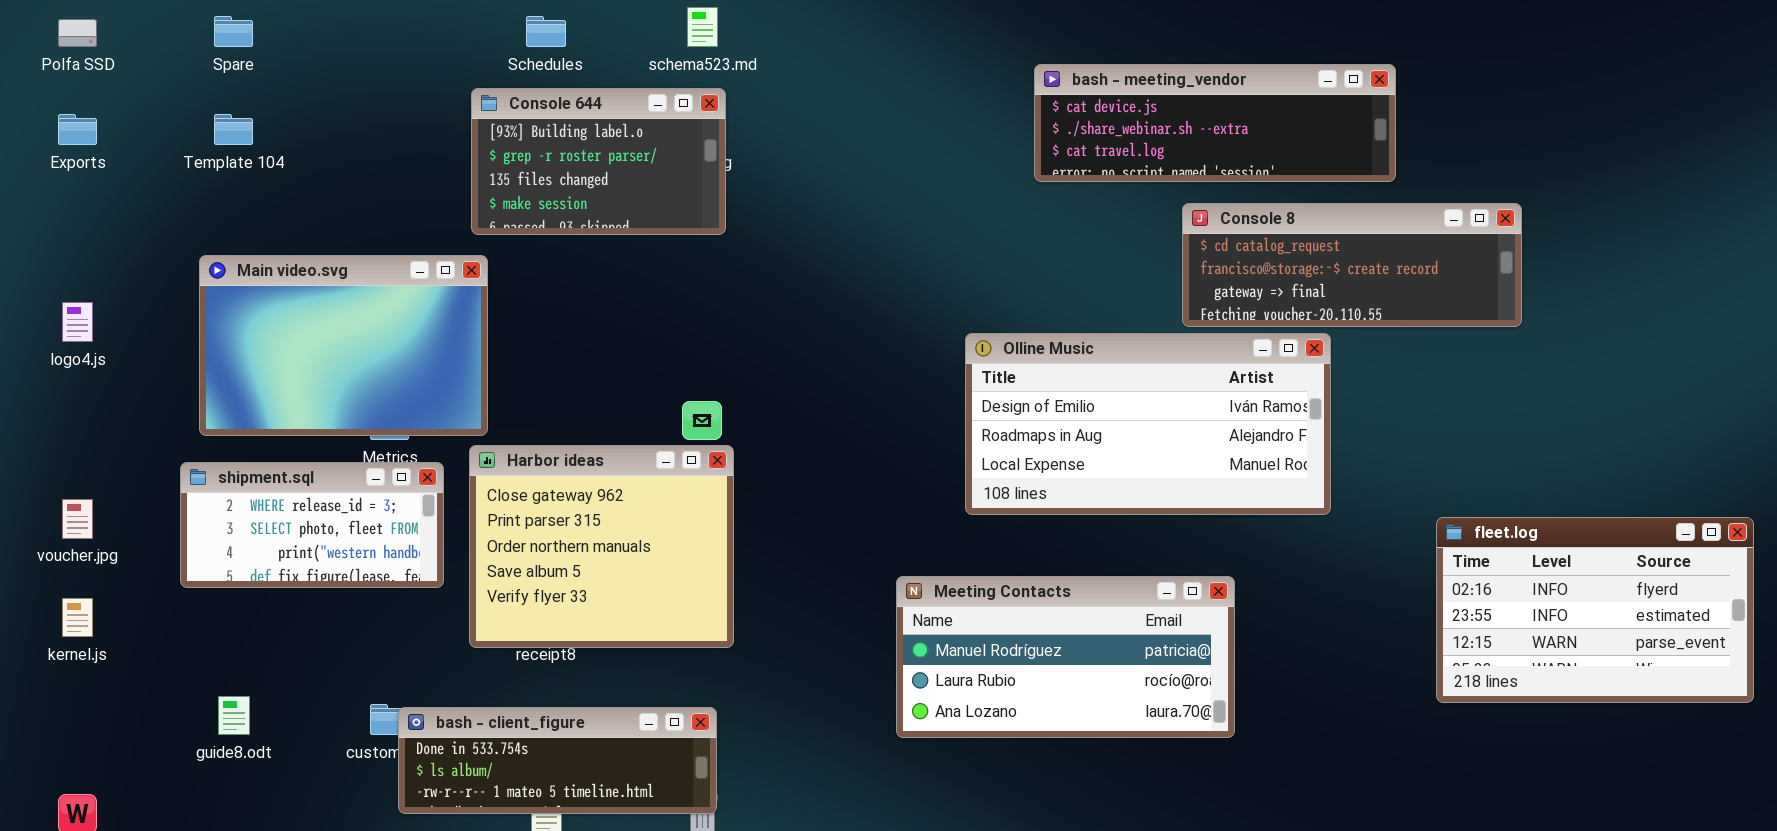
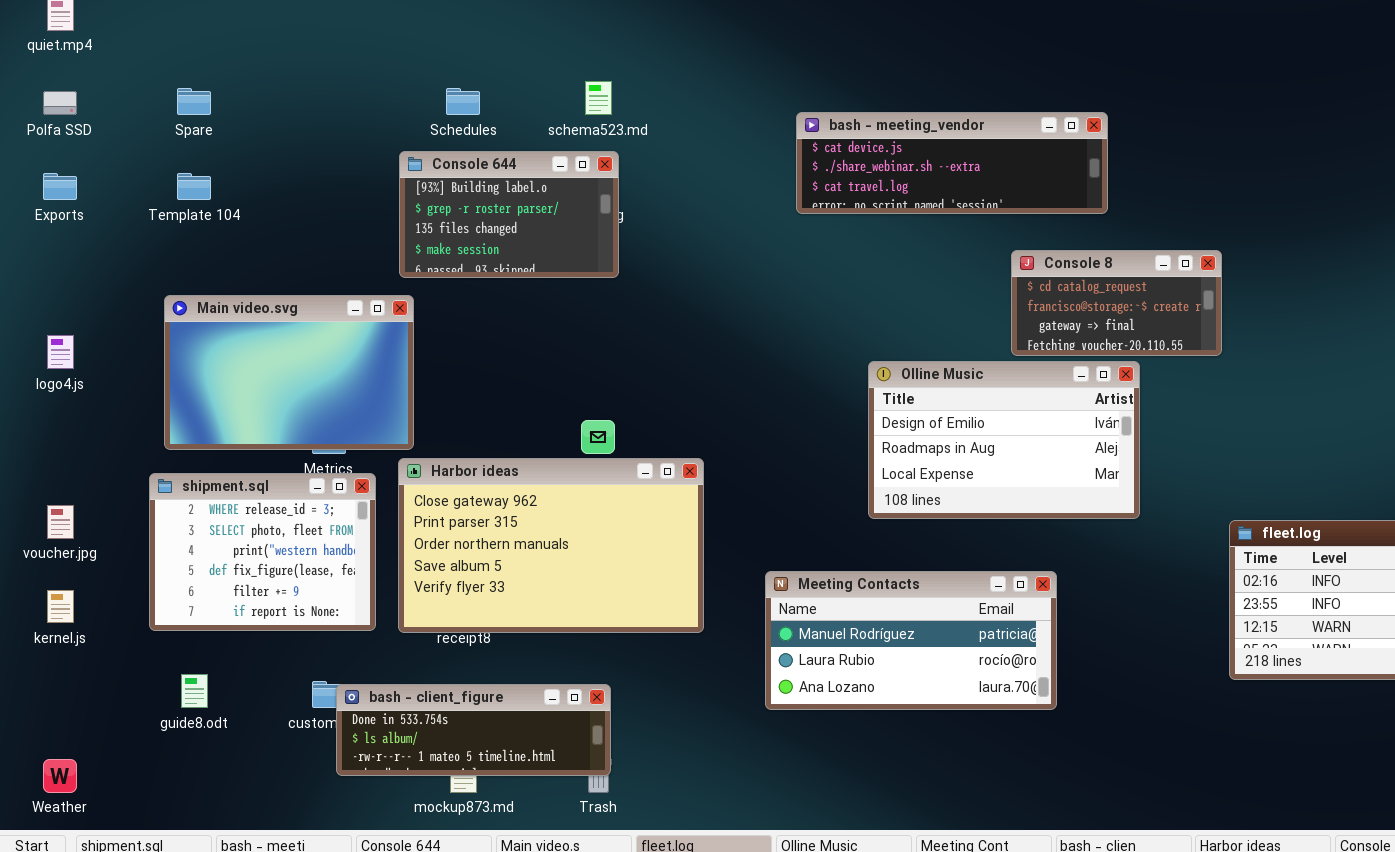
bash - meeting_vendor: [1034,64,1396,182] -> [796,112,1108,214], moved
Console 8: [1182,203,1522,327] -> [1011,250,1222,356], resized
Olline Music: [965,333,1331,515] -> [868,361,1140,519], resized
Harbor ideas: [469,445,734,648] -> [398,458,704,633], resized
shipment.sql: [180,462,444,588] -> [149,473,376,631], resized

